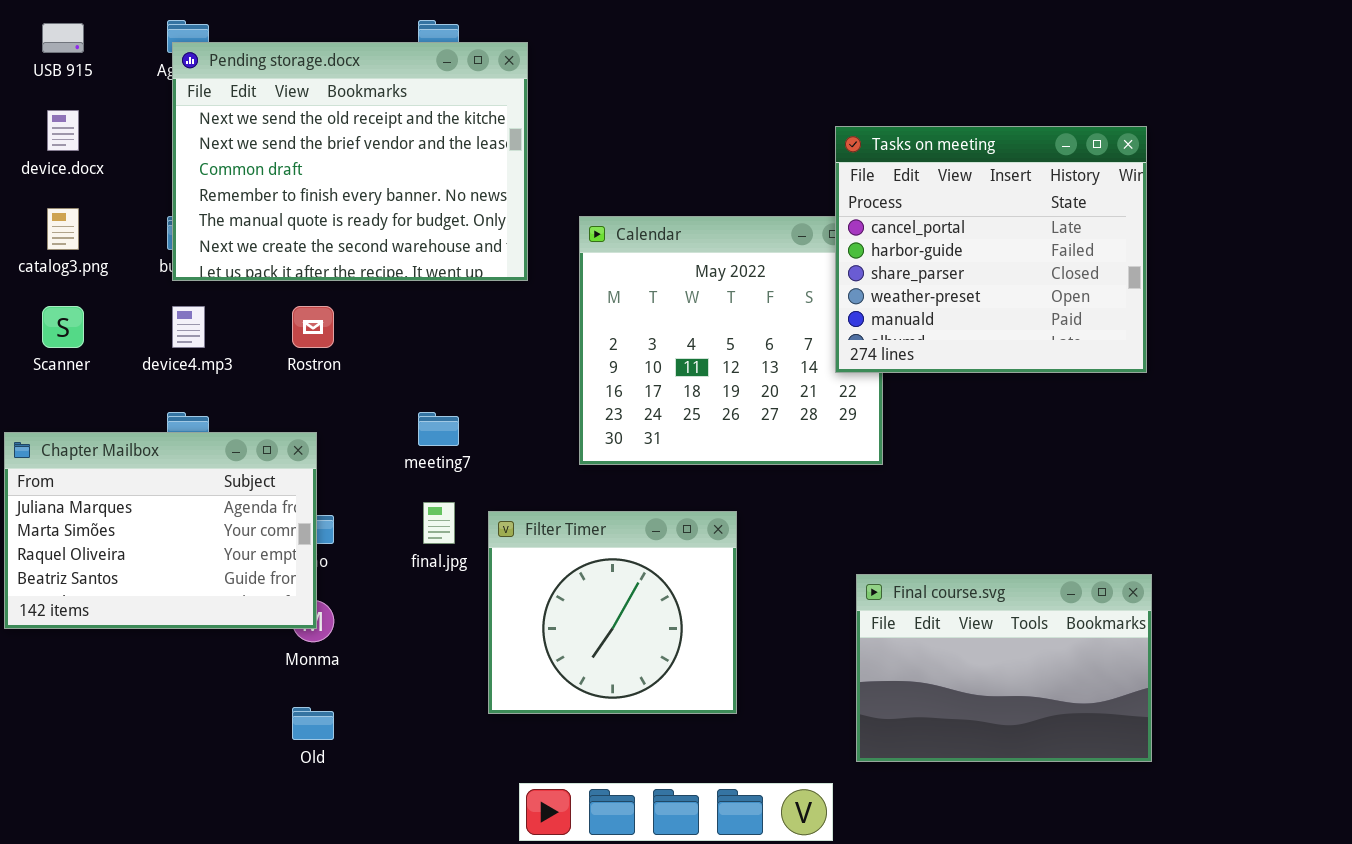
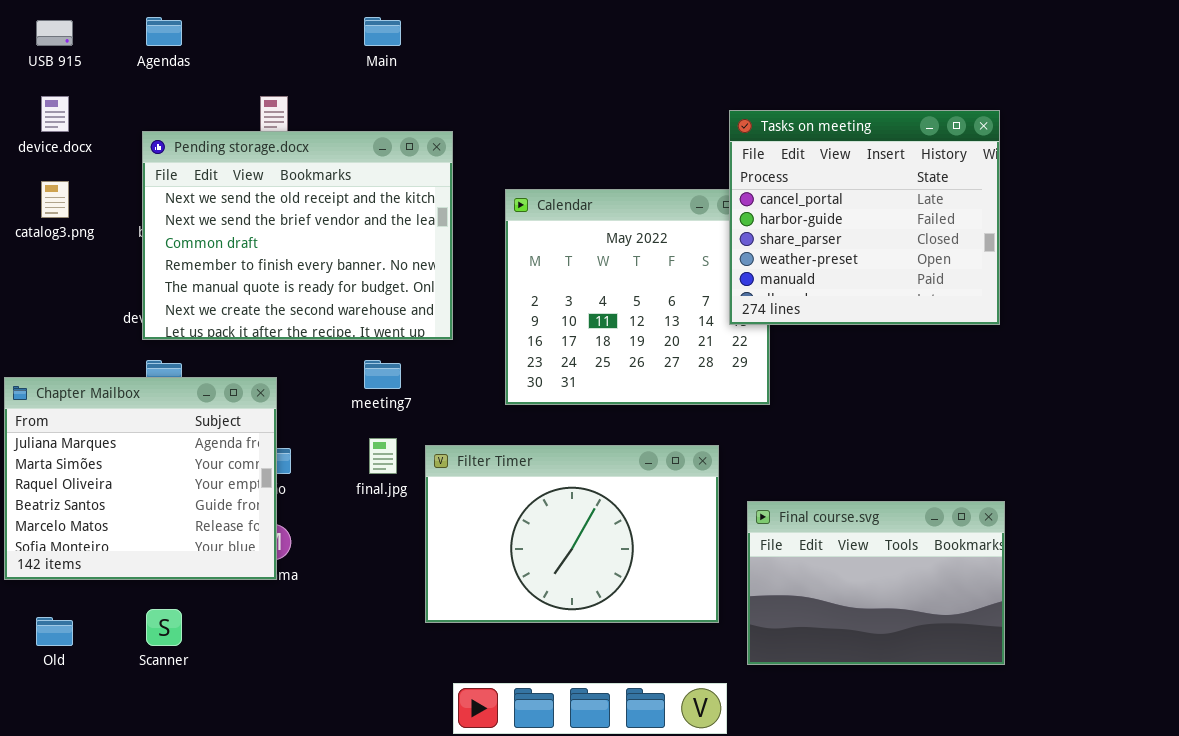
Pending storage.docx: [172,42,528,281] -> [142,131,453,340], moved
Scanner: [42,306,84,348] -> [146,609,182,646], moved
Chapter Mailbox: [4,432,317,629] -> [4,377,277,580], resized
Filter Timer: [488,511,737,714] -> [425,445,719,623], resized
Old: [292,707,334,740] -> [36,617,73,646], moved

